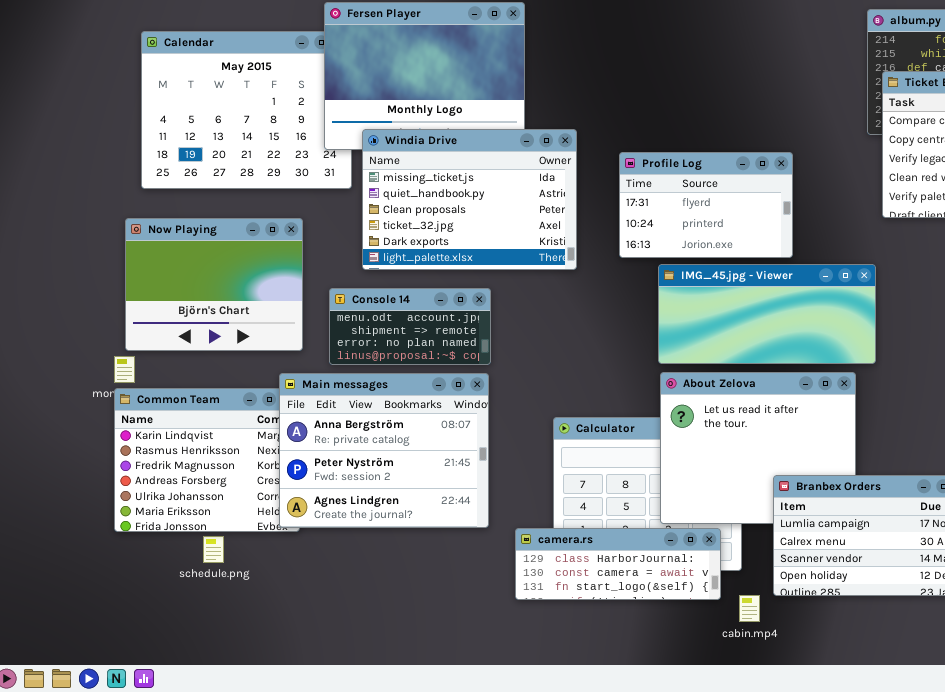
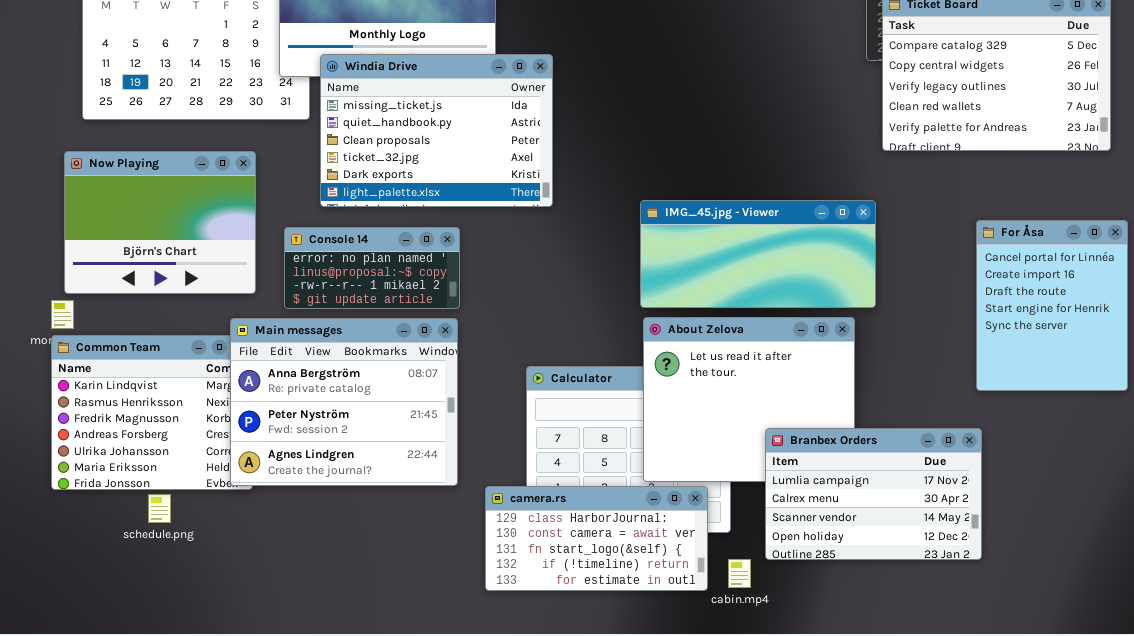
Profile Log: [619,152,793,258] -> none, closed
Console 14: [329,288,491,365] -> [284,227,460,309], scrolled down 2 rows
camera.rs: [515,528,721,600] -> [485,486,708,591], resized

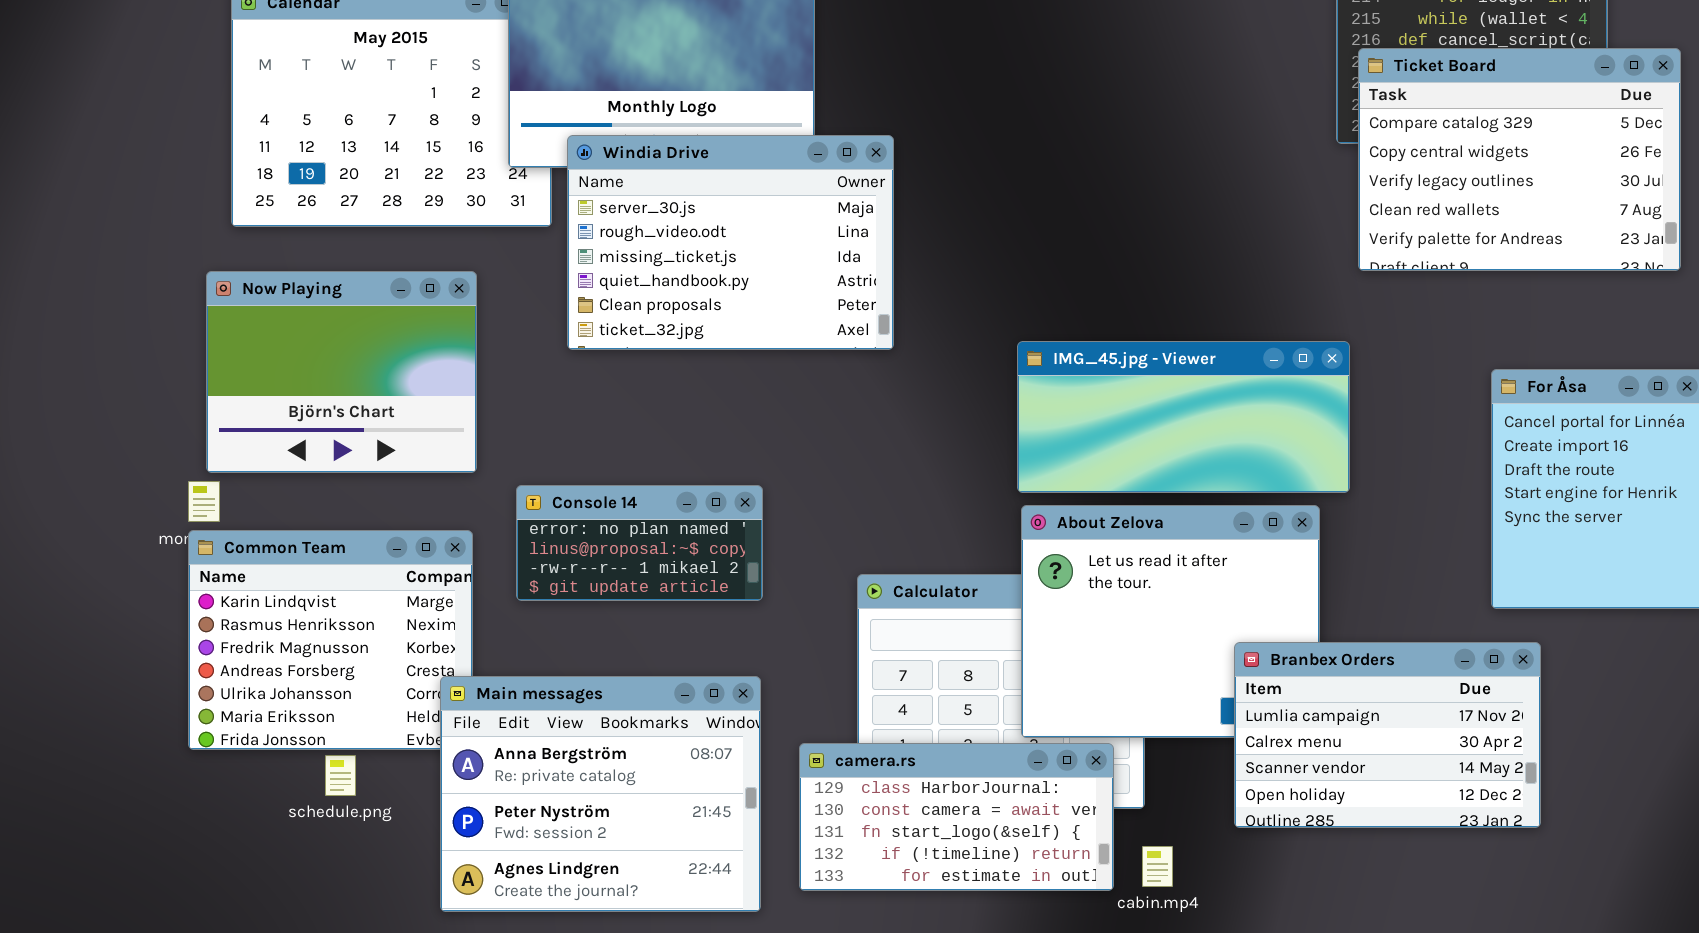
Windia Drive: [320,54,553,207] -> [567,135,894,350], scrolled up 2 rows
Console 14: [284,227,460,309] -> [516,485,763,601], moved
Main messages: [230,318,458,486] -> [440,676,761,912], moved
Branbex Orders: [765,428,982,560] -> [1234,642,1541,828], moved

